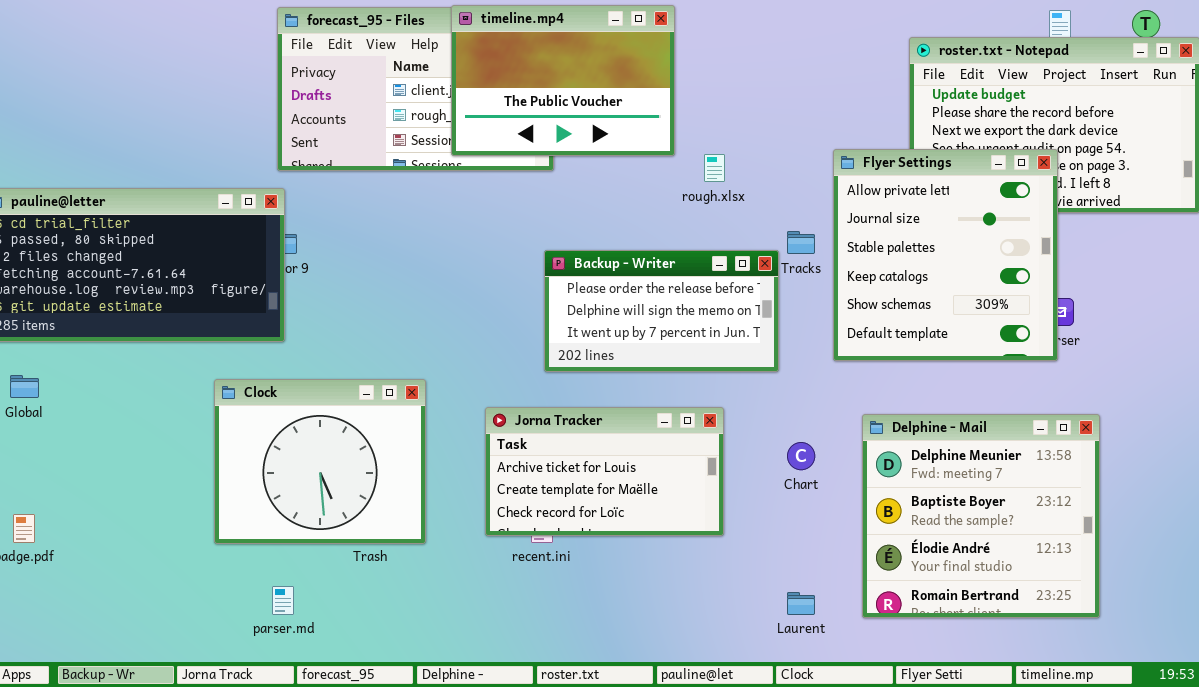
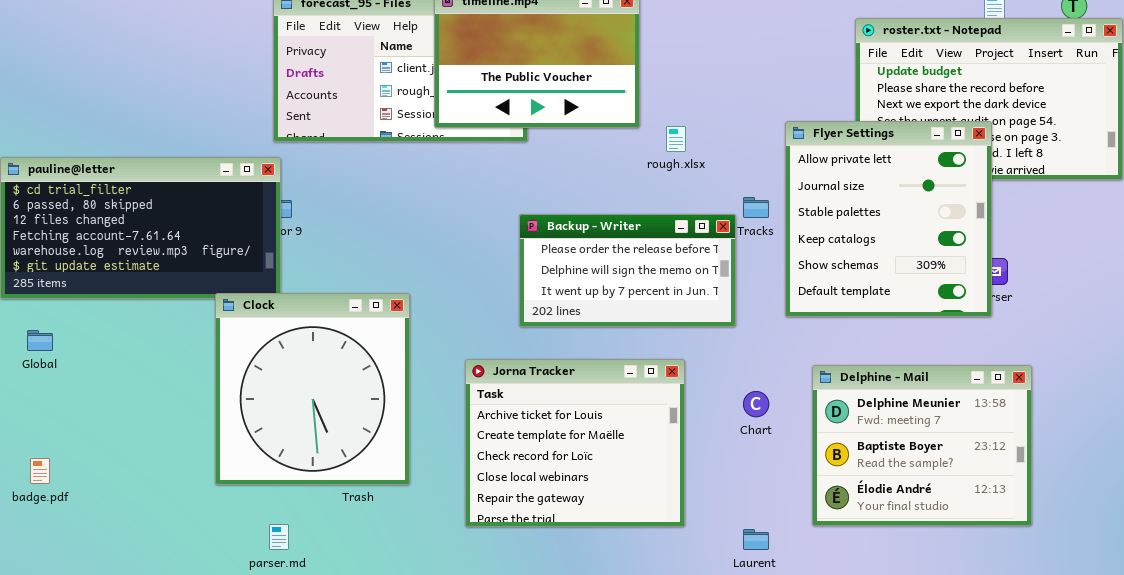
Clock: [214,379,426,544] -> [215,293,410,485], resized
Jorna Tracker: [485,407,724,536] -> [465,359,685,527], resized
Delphine - Mail: [862,414,1100,618] -> [812,365,1032,526], resized

